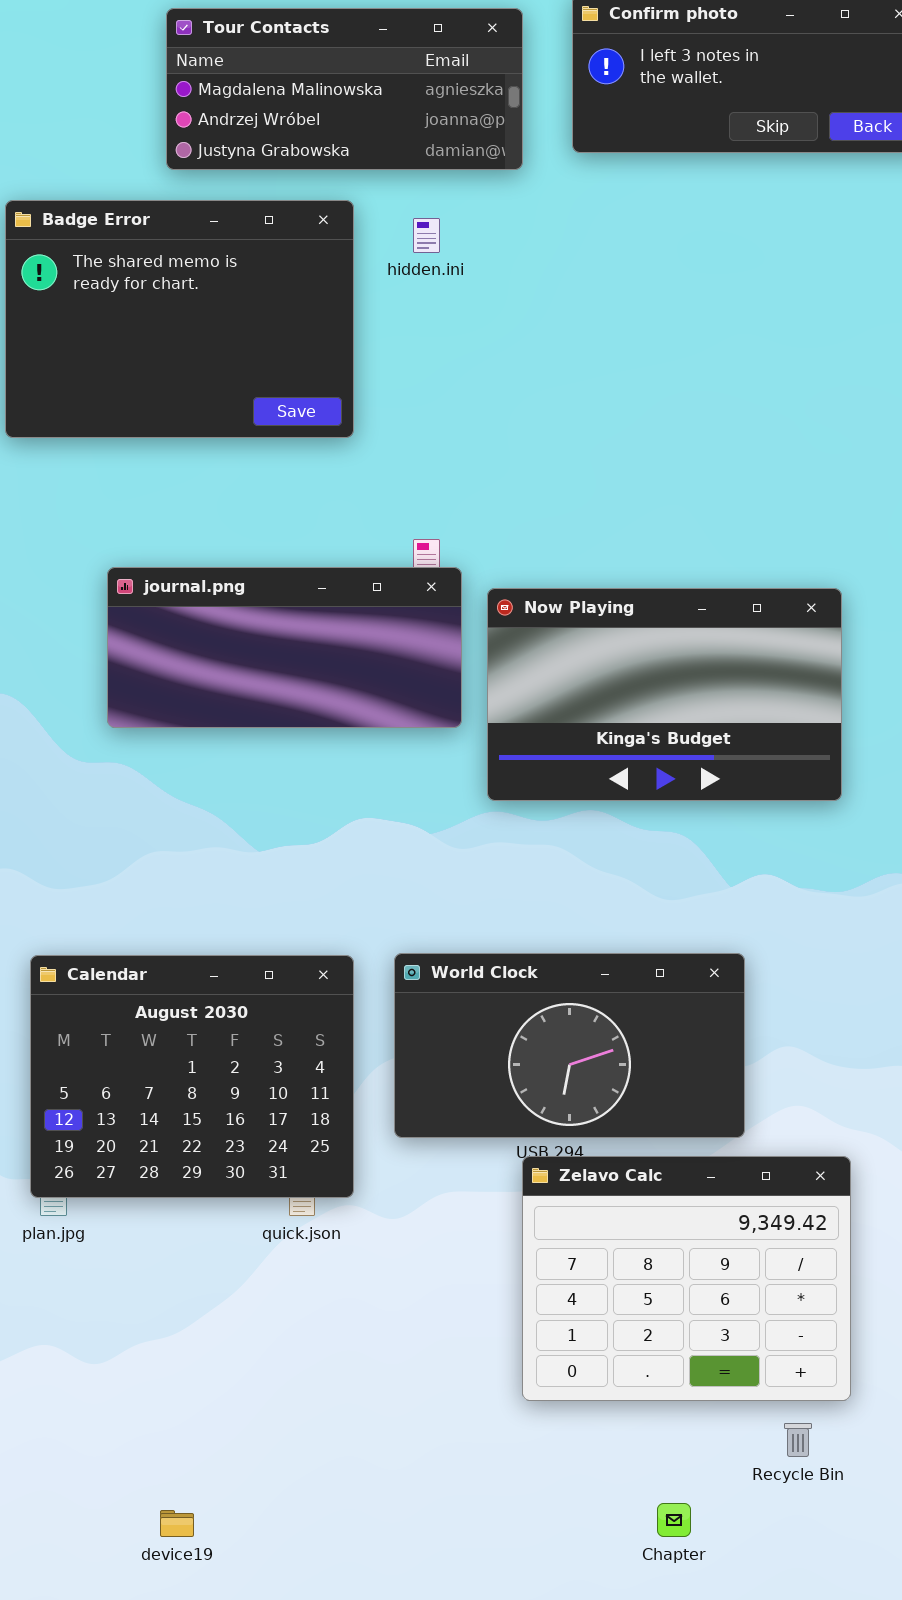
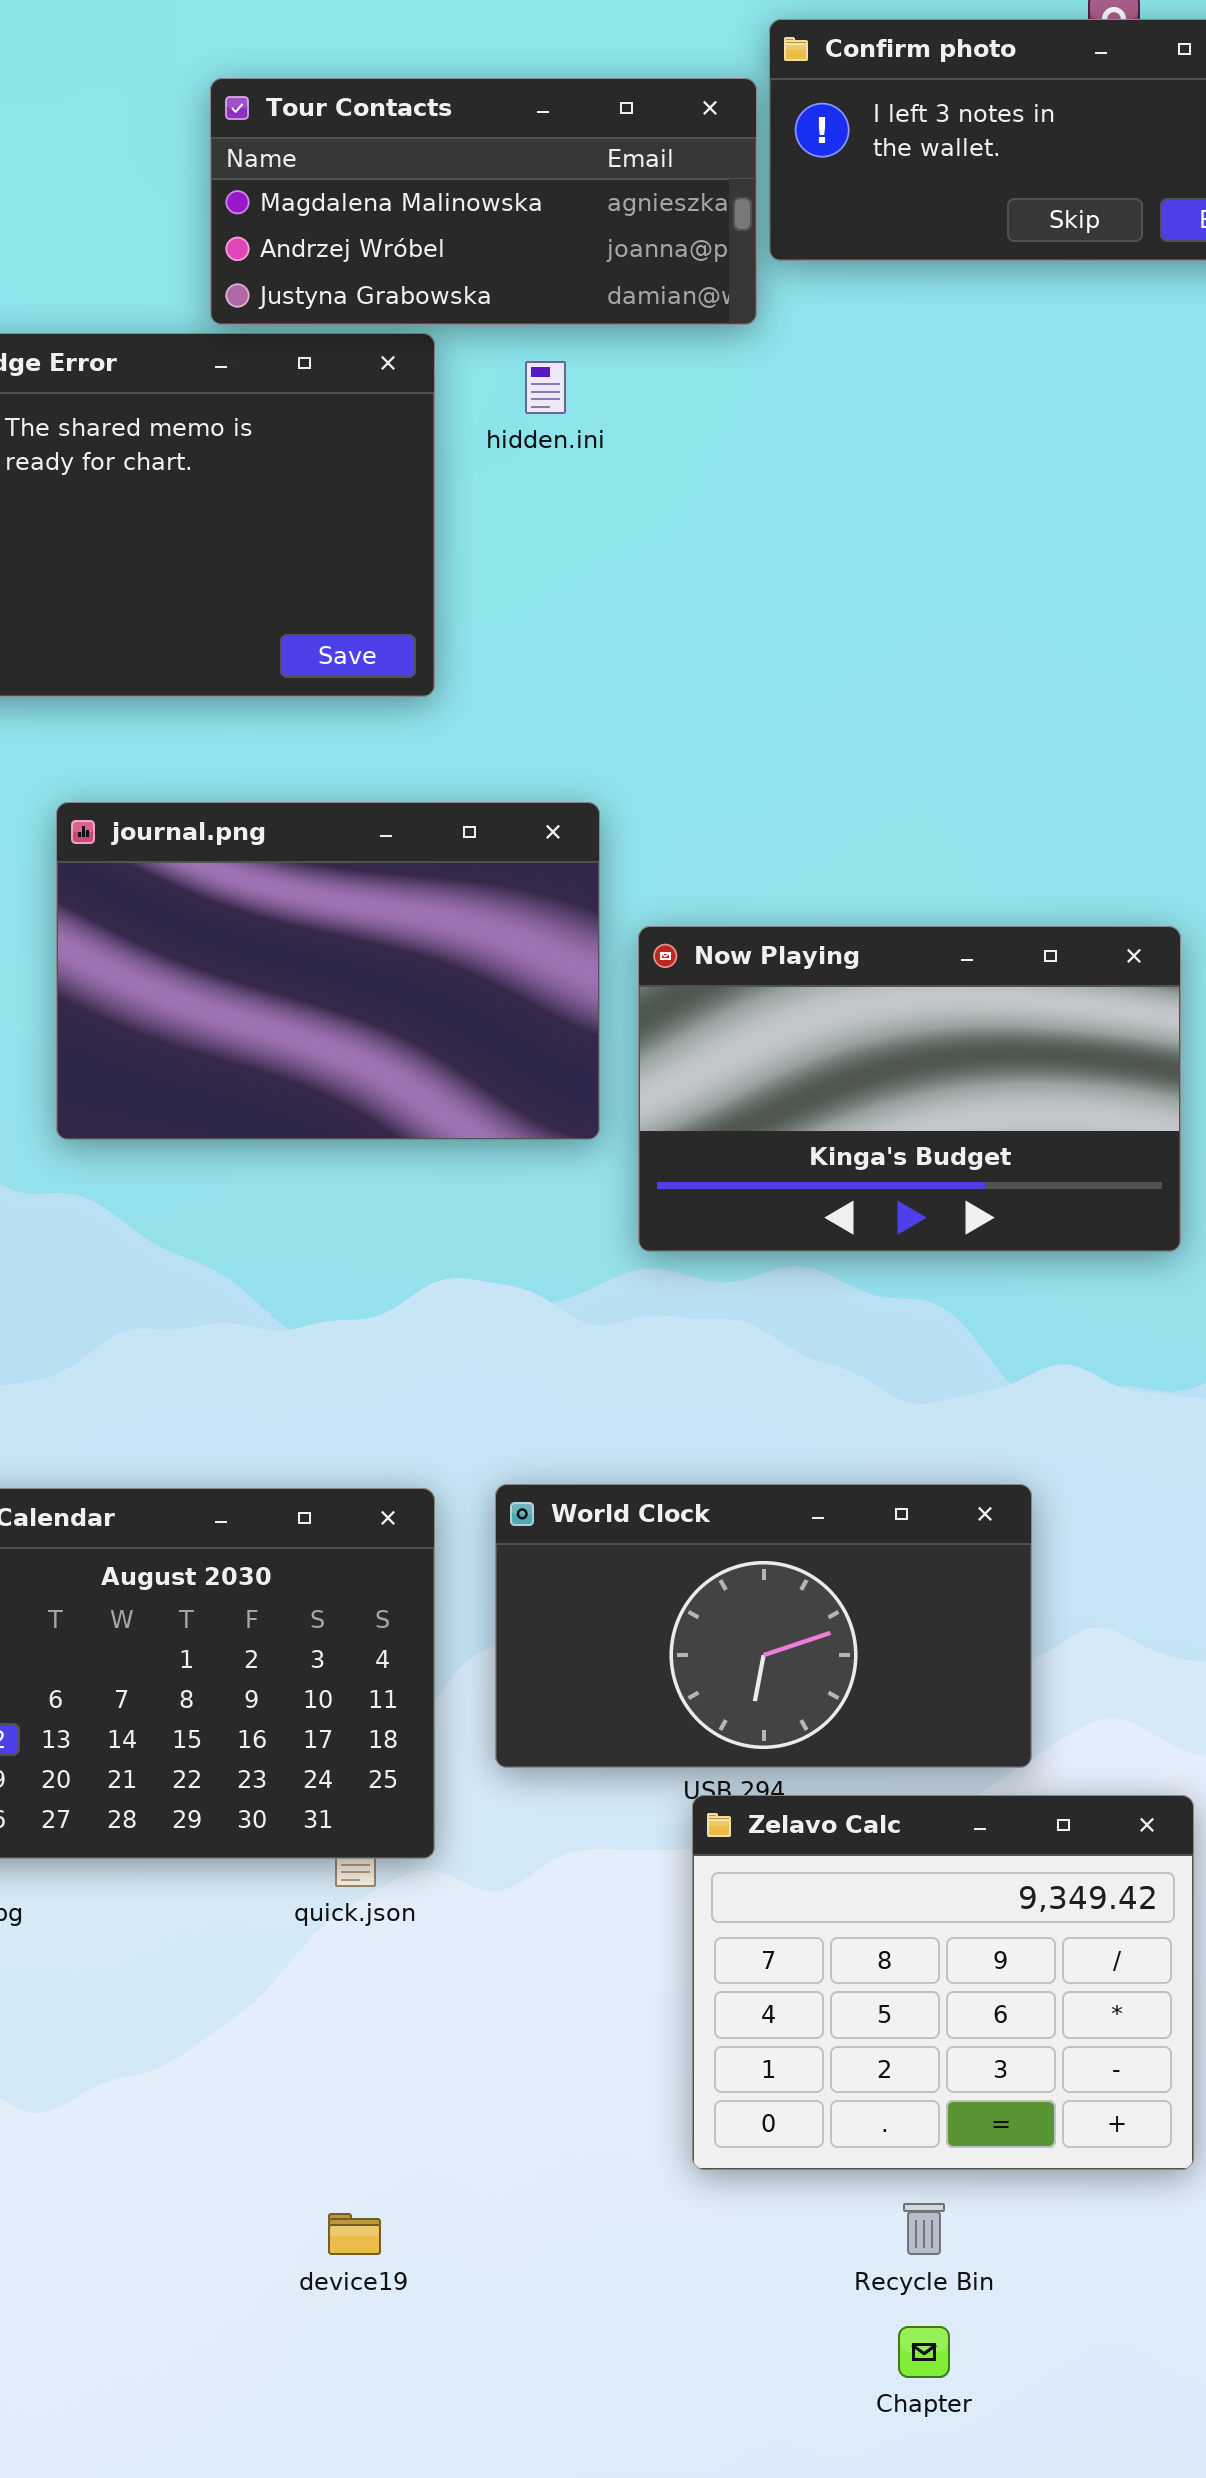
Tour Contacts: [166,8,523,170] -> [210,78,757,325], moved
journal.png: [107,567,462,728] -> [56,802,600,1140], resized
Recycle Bin: [784,1423,812,1457] -> [903,2203,945,2255], moved
device19: [160,1510,194,1537] -> [328,2213,381,2255], moved

